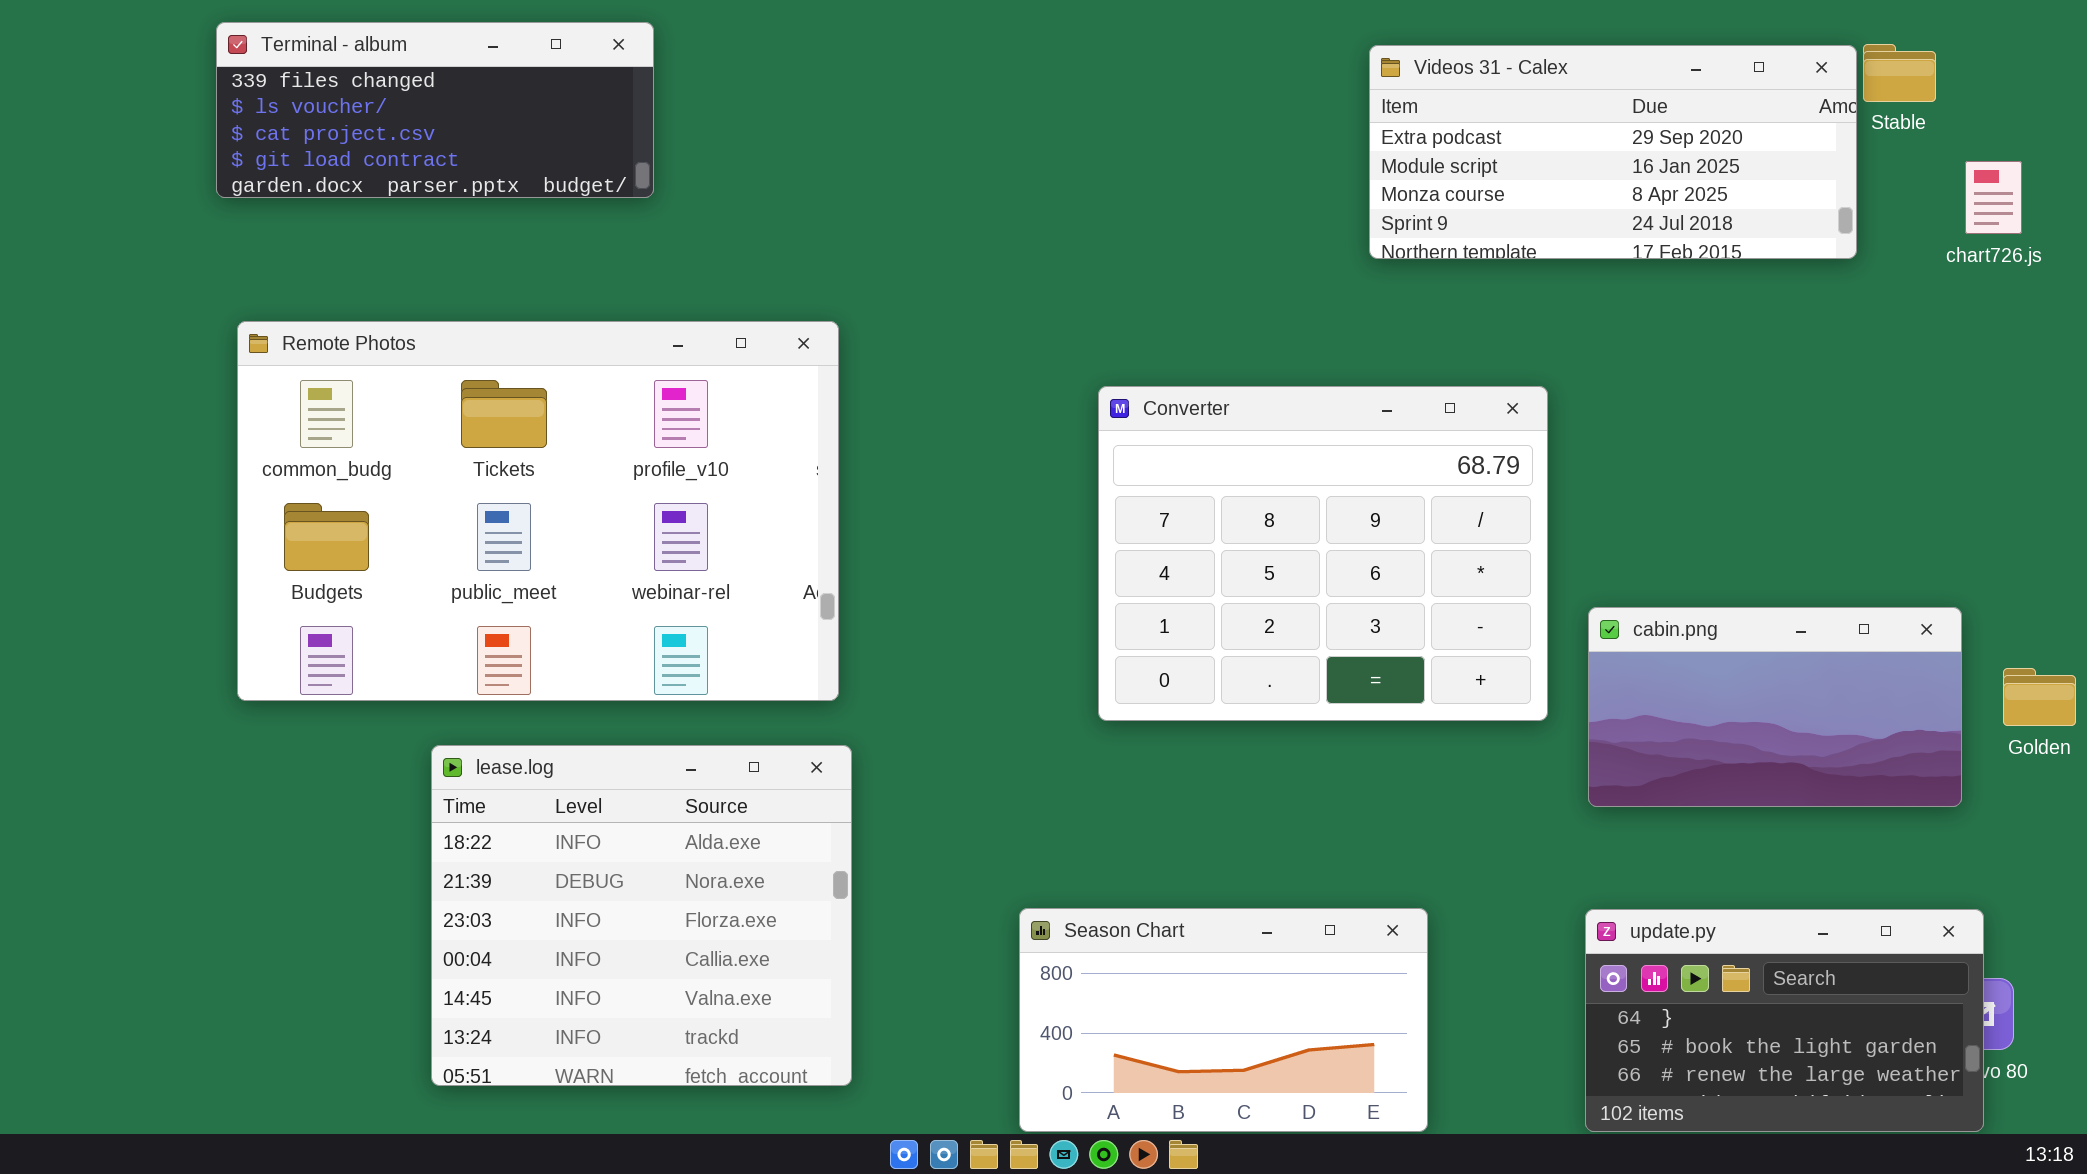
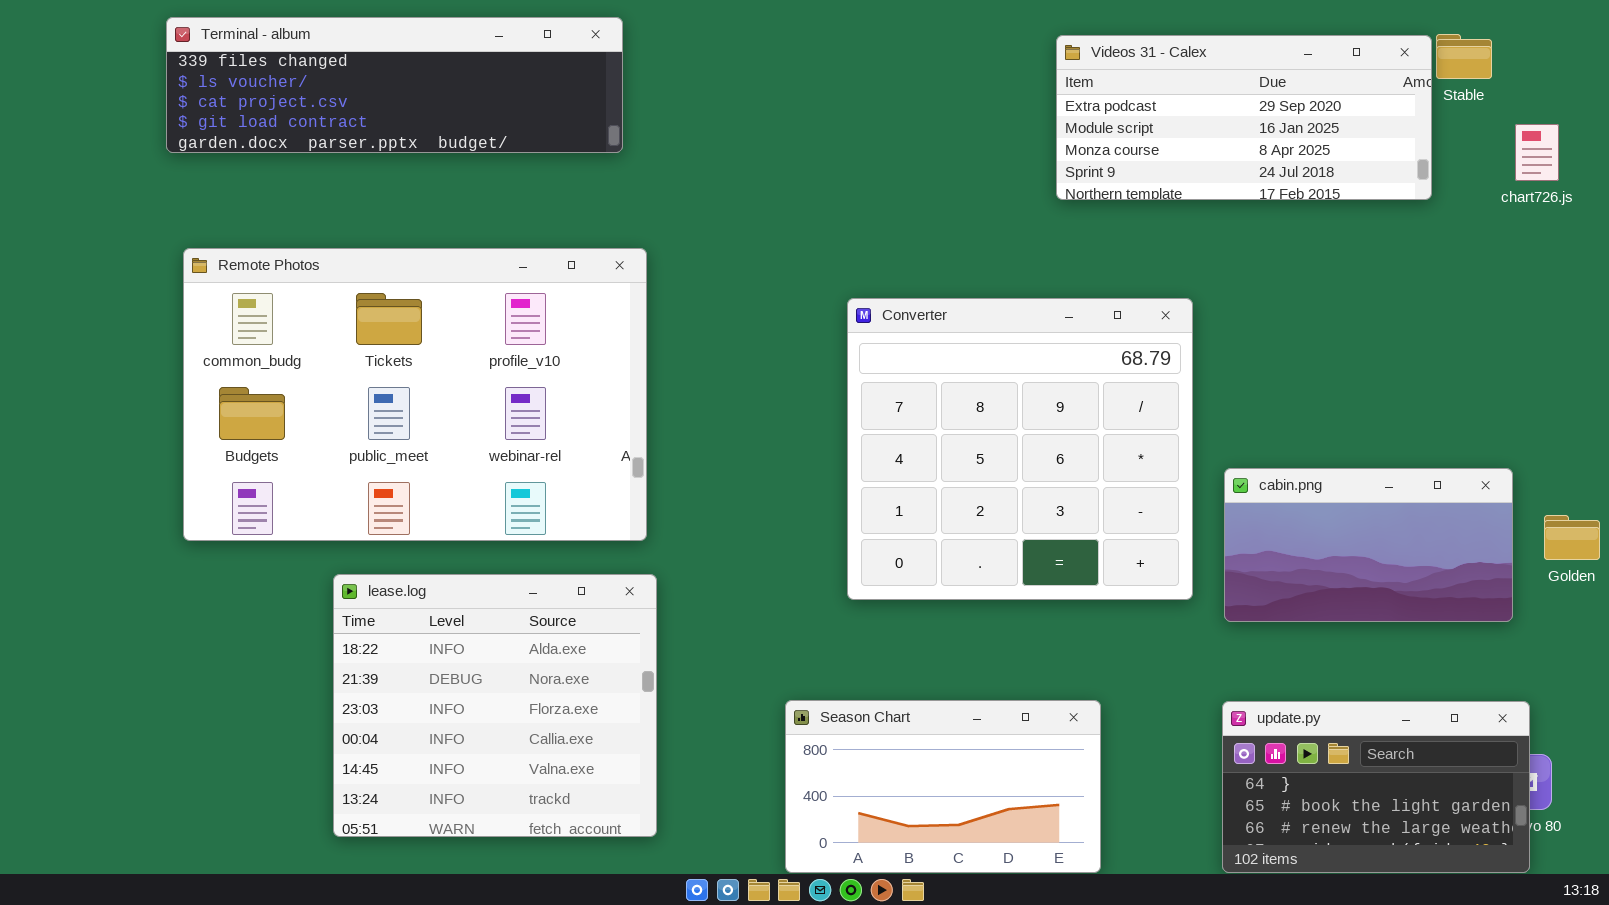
Terminal - album: [216,22,654,198] -> [166,17,623,153], resized
Converter: [1098,386,1548,721] -> [847,298,1193,600], resized

